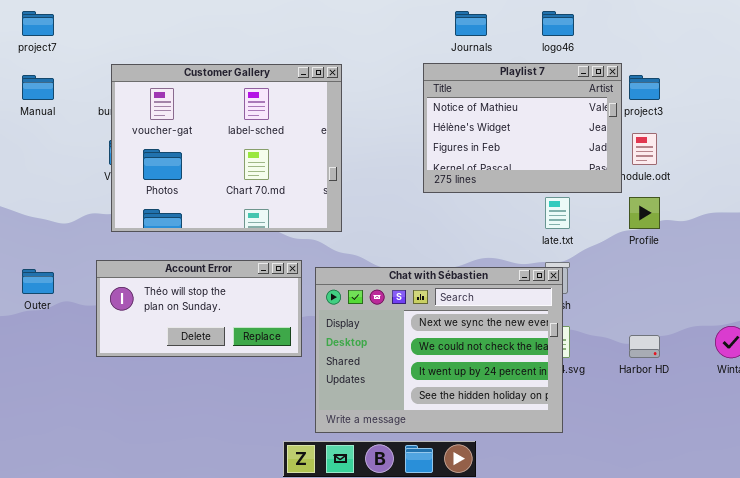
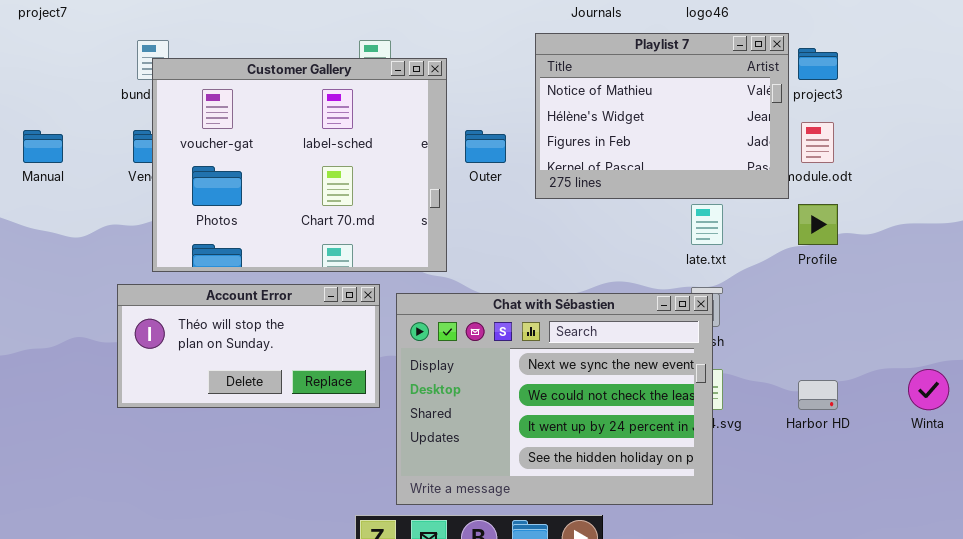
Customer Gallery: [111,64,342,232] -> [152,58,447,272], moved
Manual: [22,75,54,100] -> [23,130,63,163], moved
Outer: [22,269,54,294] -> [465,130,506,163], moved

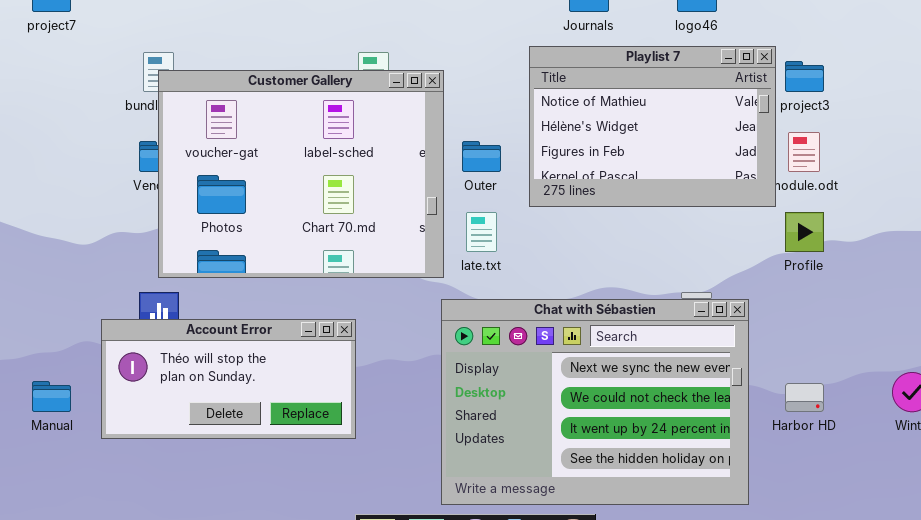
Manual: [23,130,63,163] -> [32,381,71,412], moved
late.txt: [691,204,723,245] -> [466,212,497,252], moved
Account Error: [117,284,380,408] -> [101,319,356,439], moved
Chat with Sébastien: [396,293,713,505] -> [441,299,749,505], moved

